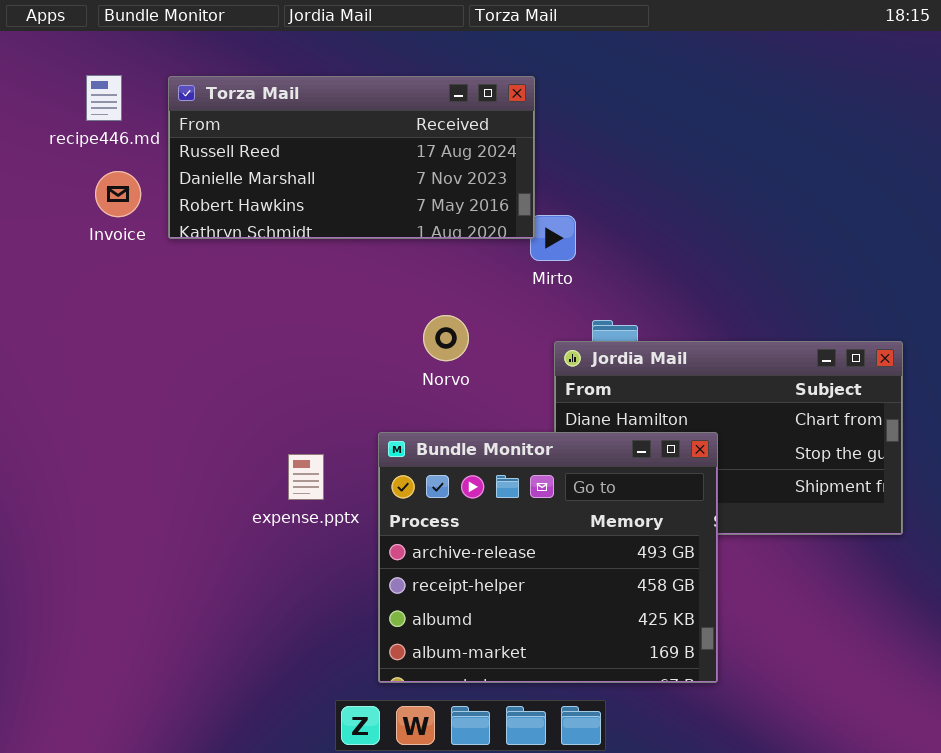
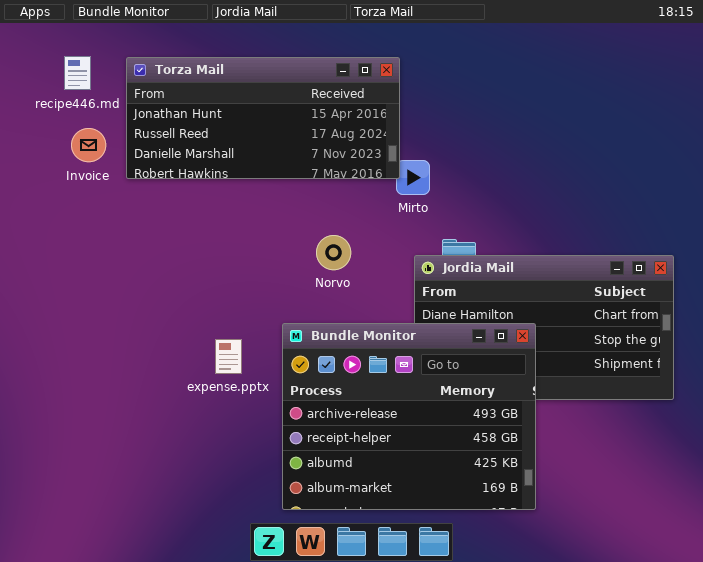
Torza Mail: [168,76,535,239] -> [126,57,400,179], scrolled up 1 row

